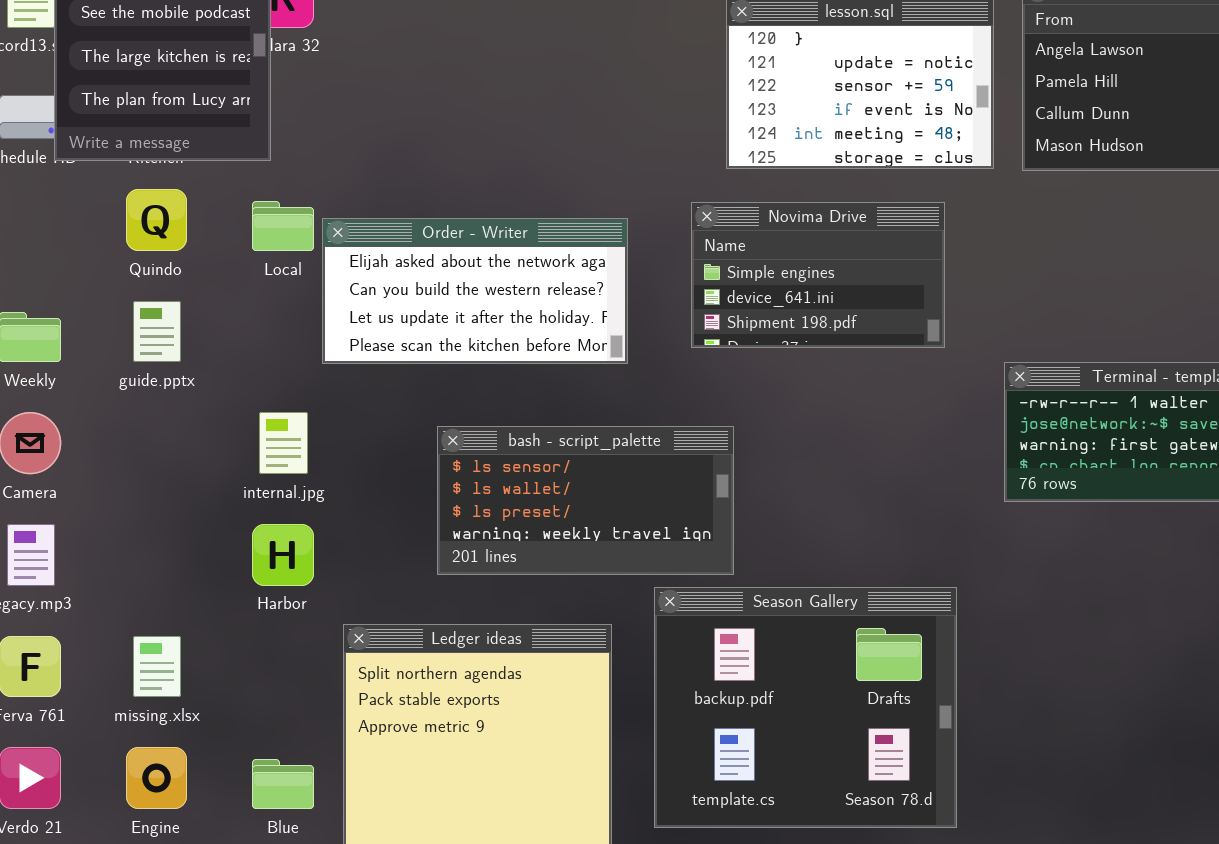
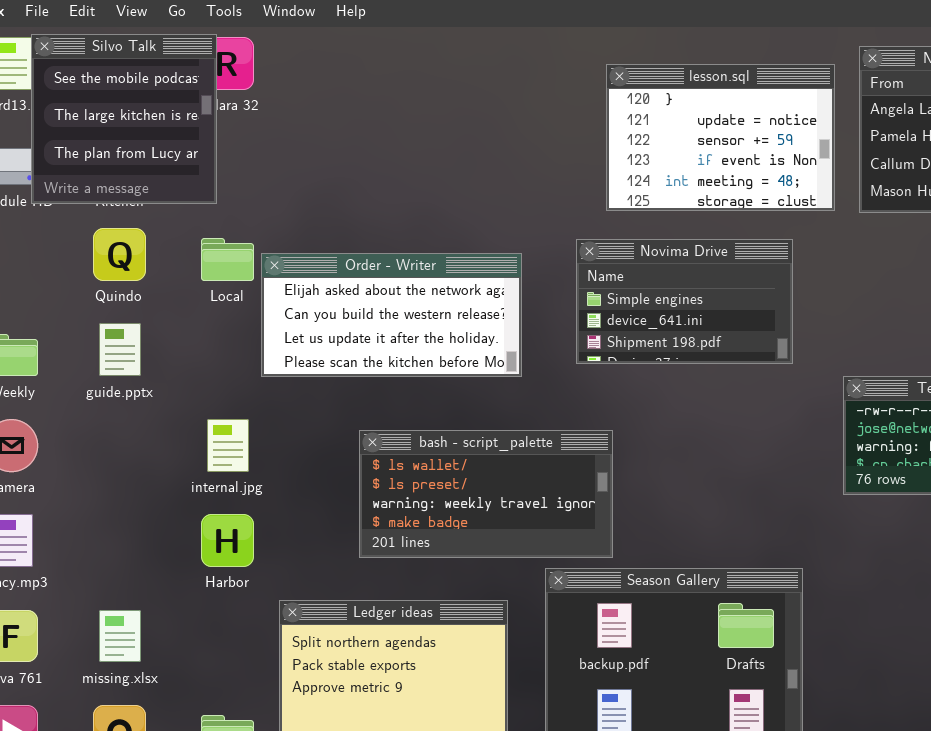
bash - script_palette: [437,426,734,575] -> [359,430,613,558], scrolled down 1 row

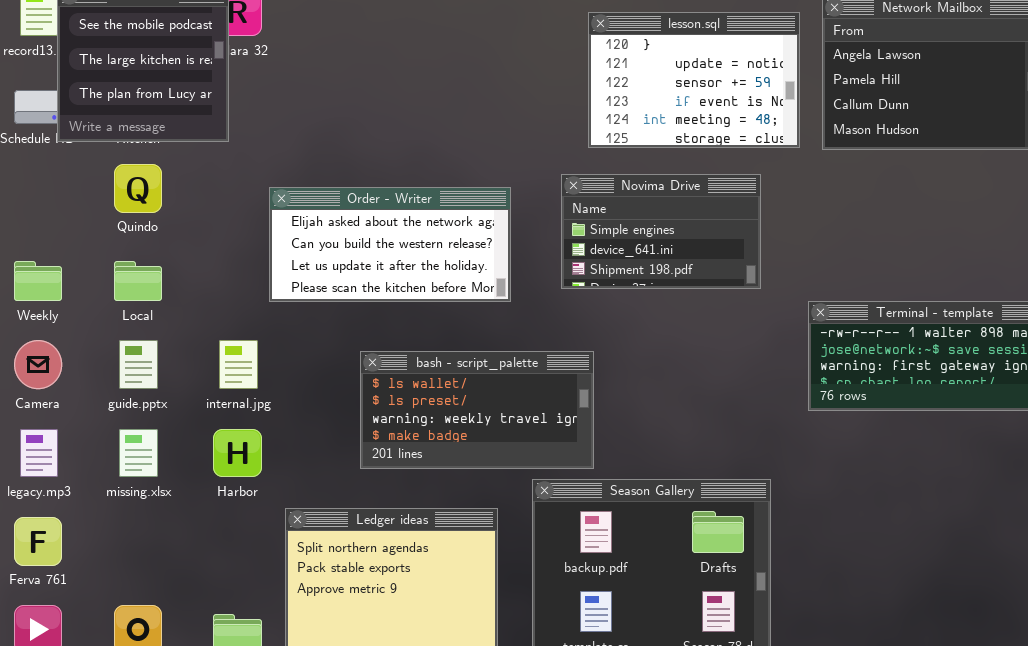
Local: [201,238,254,281] -> [114,261,162,301], moved
guide.pptx: [99,323,141,376] -> [119,340,158,389], moved
missing.xlsx: [99,610,141,662] -> [119,429,158,477], moved

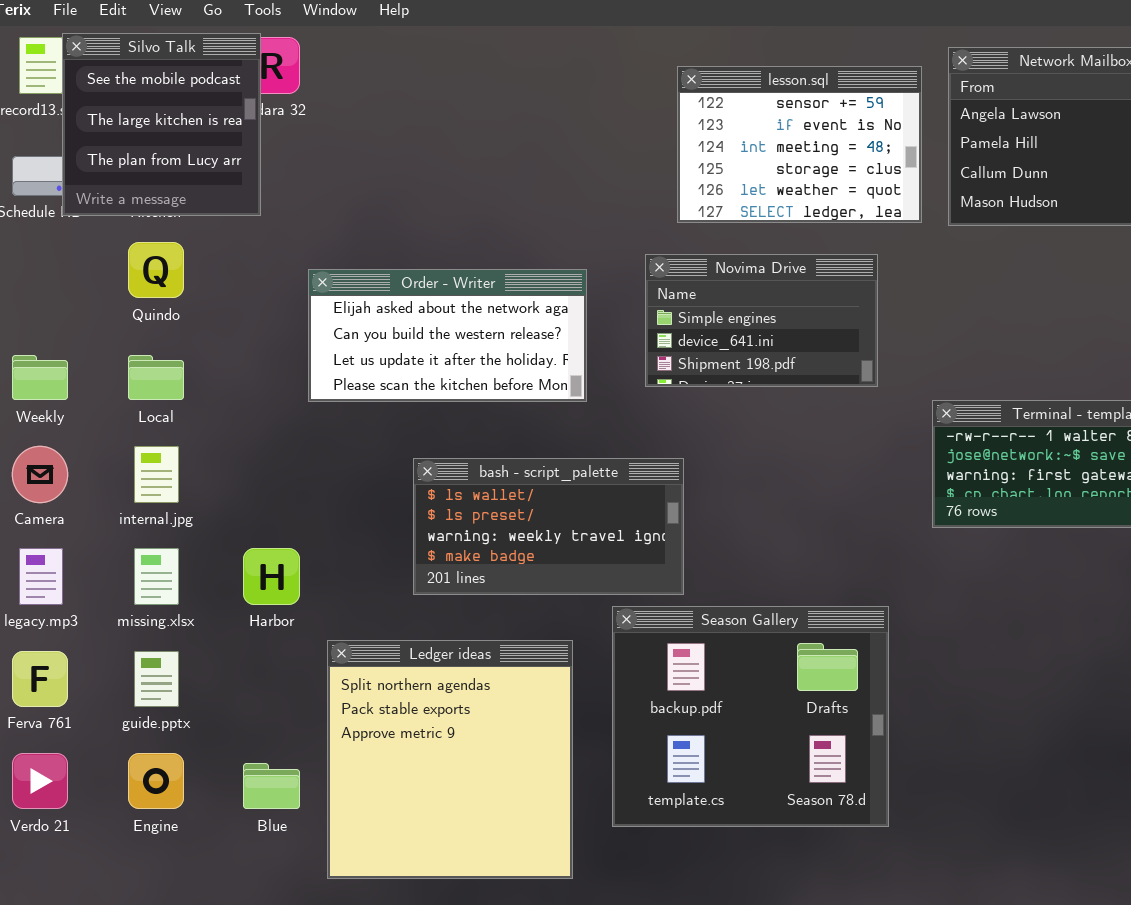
lesson.sql: [588,12,800,148] -> [677,66,922,223], scrolled down 2 rows
guide.pptx: [119,340,158,389] -> [134,651,179,707], moved
internal.jpg: [219,340,258,389] -> [134,446,179,503], moved

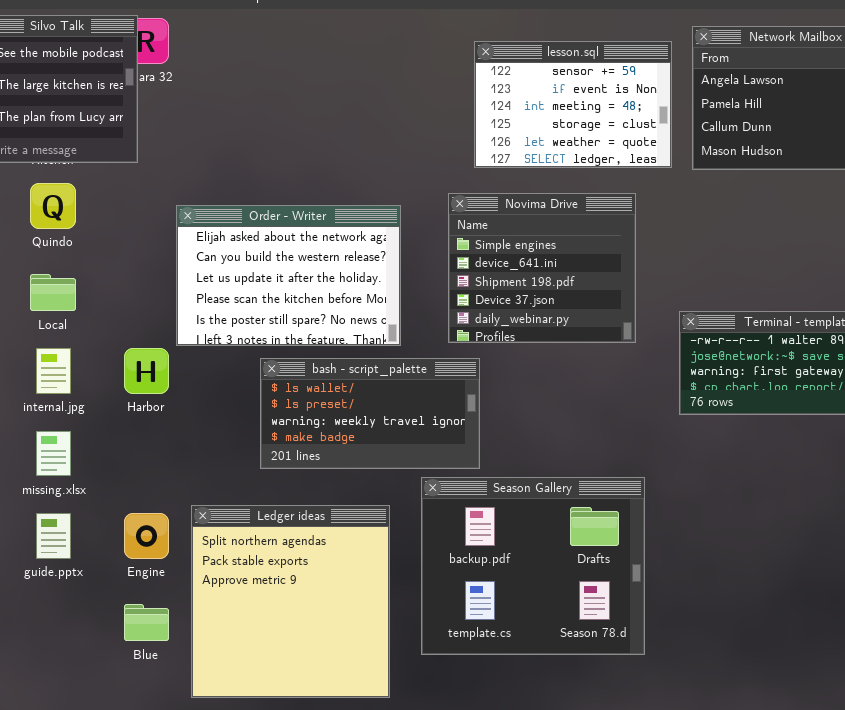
Novima Drive: [645,254,878,387] -> [448,193,636,343], resized
Order - Writer: [308,269,587,402] -> [176,205,401,346], resized
Harbor: [243,548,300,605] -> [124,348,169,394], moved
Engine: [128,753,184,809] -> [124,513,169,559], moved

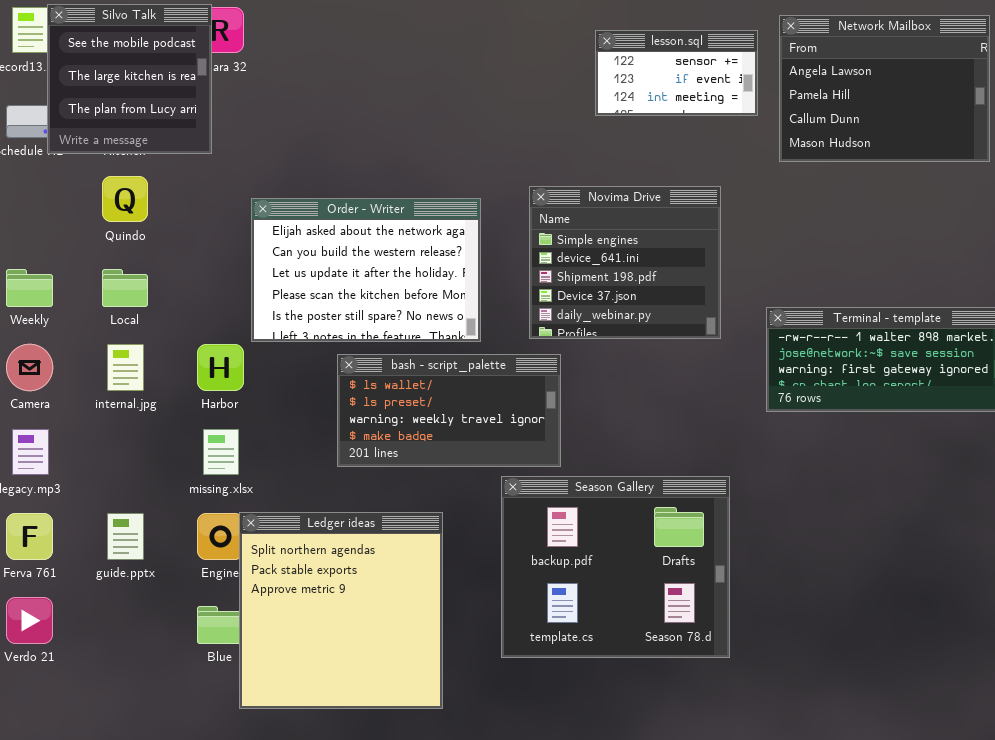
lesson.sql: [474,41,672,168] -> [595,30,758,116], resized
missing.xlsx: [36,431,71,476] -> [203,429,239,475], moved
Ledger ideas: [191,505,390,698] -> [239,512,443,709], moved

